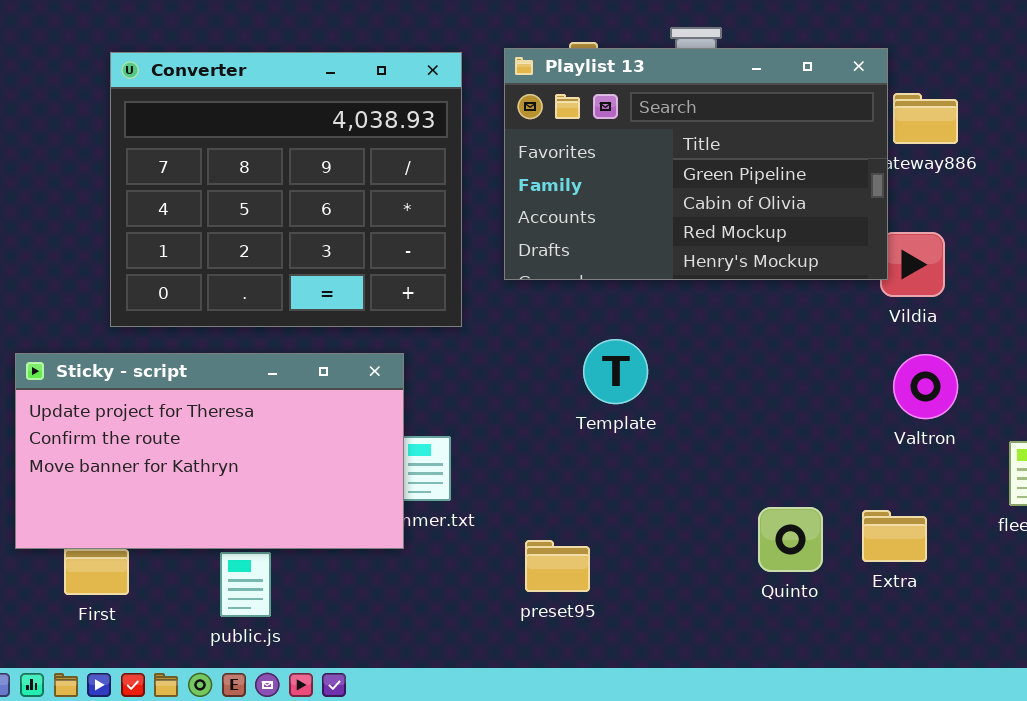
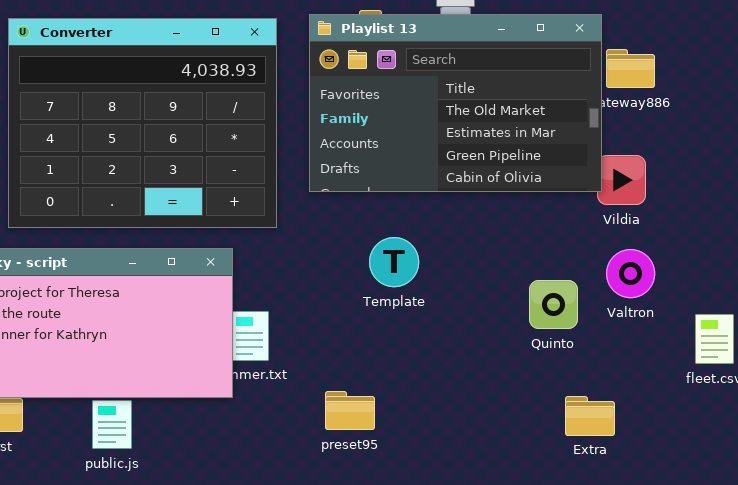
Playlist 13: [504,48,888,280] -> [309,14,602,192], scrolled up 2 rows
Quinto: [758,507,823,572] -> [529,280,578,329], moved
Extra: [862,510,927,562] -> [565,396,615,436], moved

